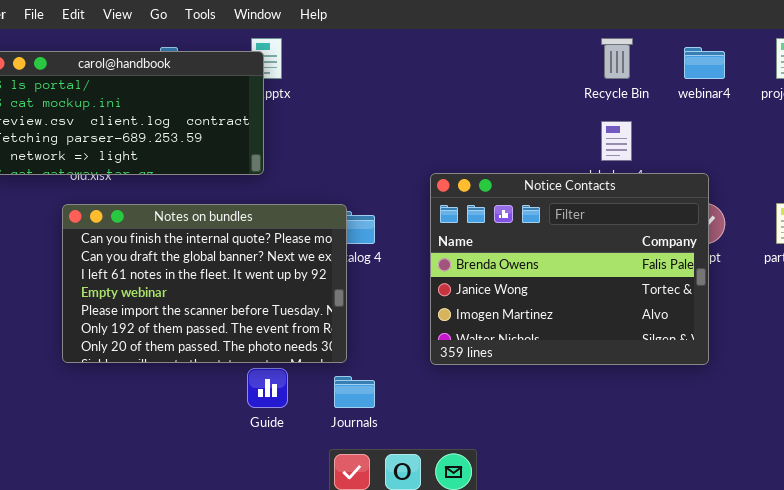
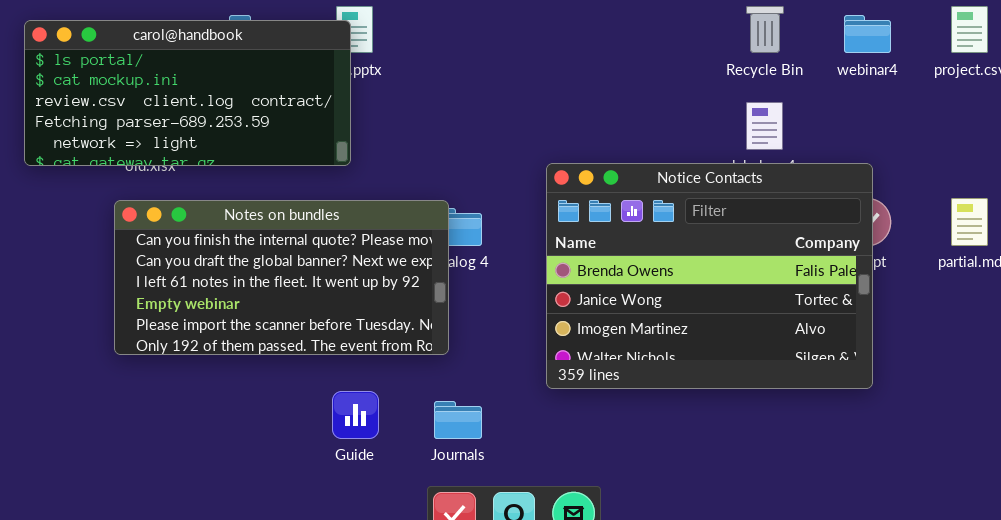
Notes on bundles: [62,204,347,363] -> [114,200,449,355], resized

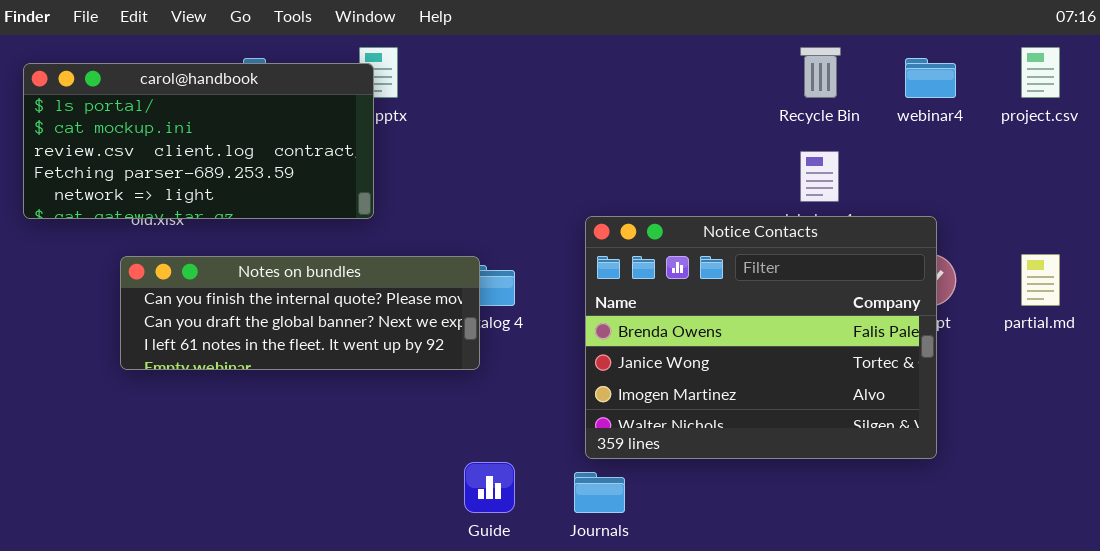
Notes on bundles: [114,200,449,355] -> [120,256,480,370], resized
Guide: [332,391,379,439] -> [464,462,515,513], moved
Journals: [434,401,482,439] -> [574,472,625,513], moved

